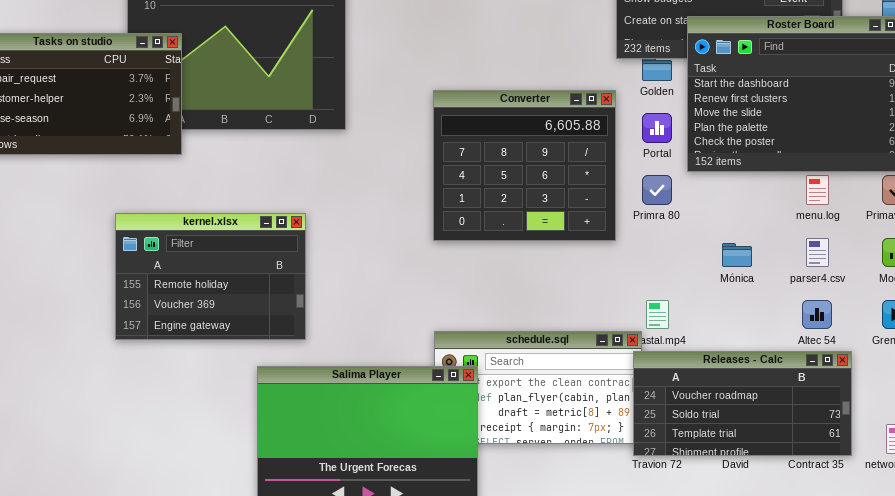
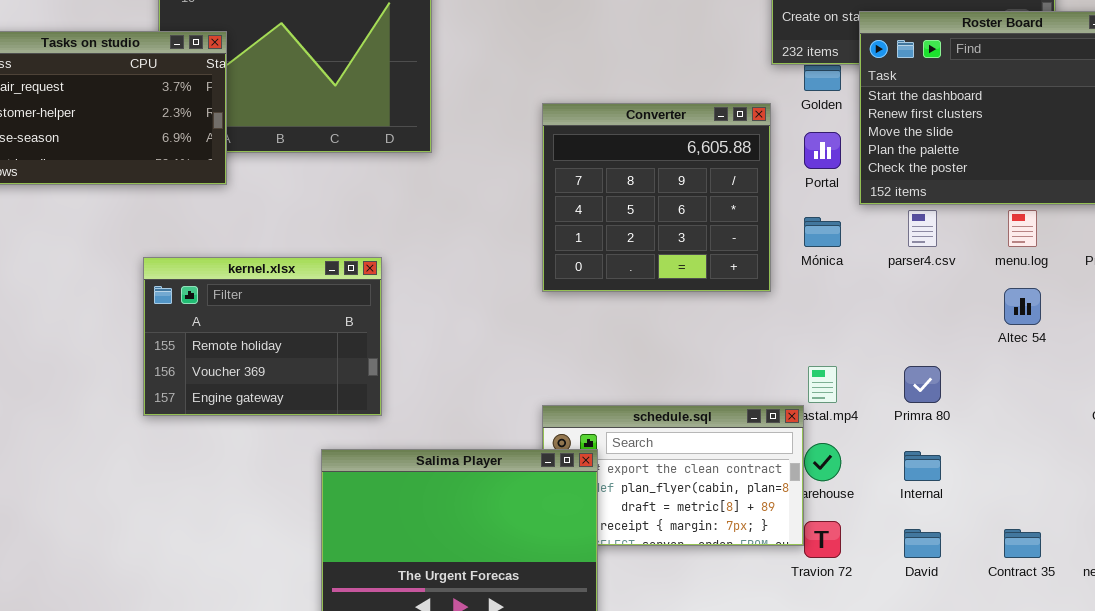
Primra 80: [642,175,672,205] -> [904,366,941,403], moved
parser4.csv: [806,238,829,267] -> [908,210,937,247], moved
Mónica: [722,243,752,267] -> [804,217,841,247], moved
Altec 54: [802,300,832,329] -> [1004,288,1041,325], moved
Releases - Calc: [633,351,852,456] -> none, closed

